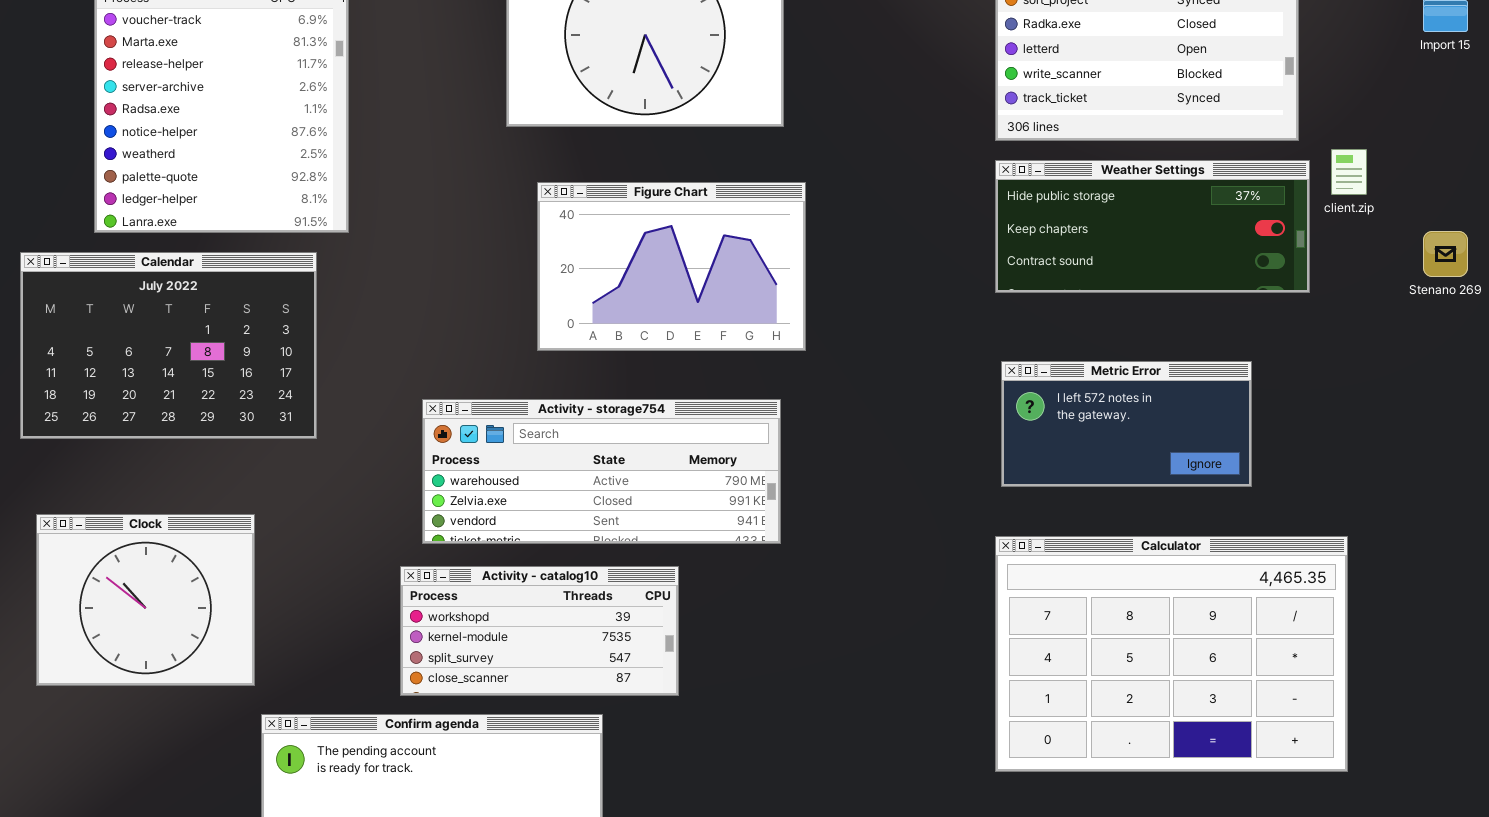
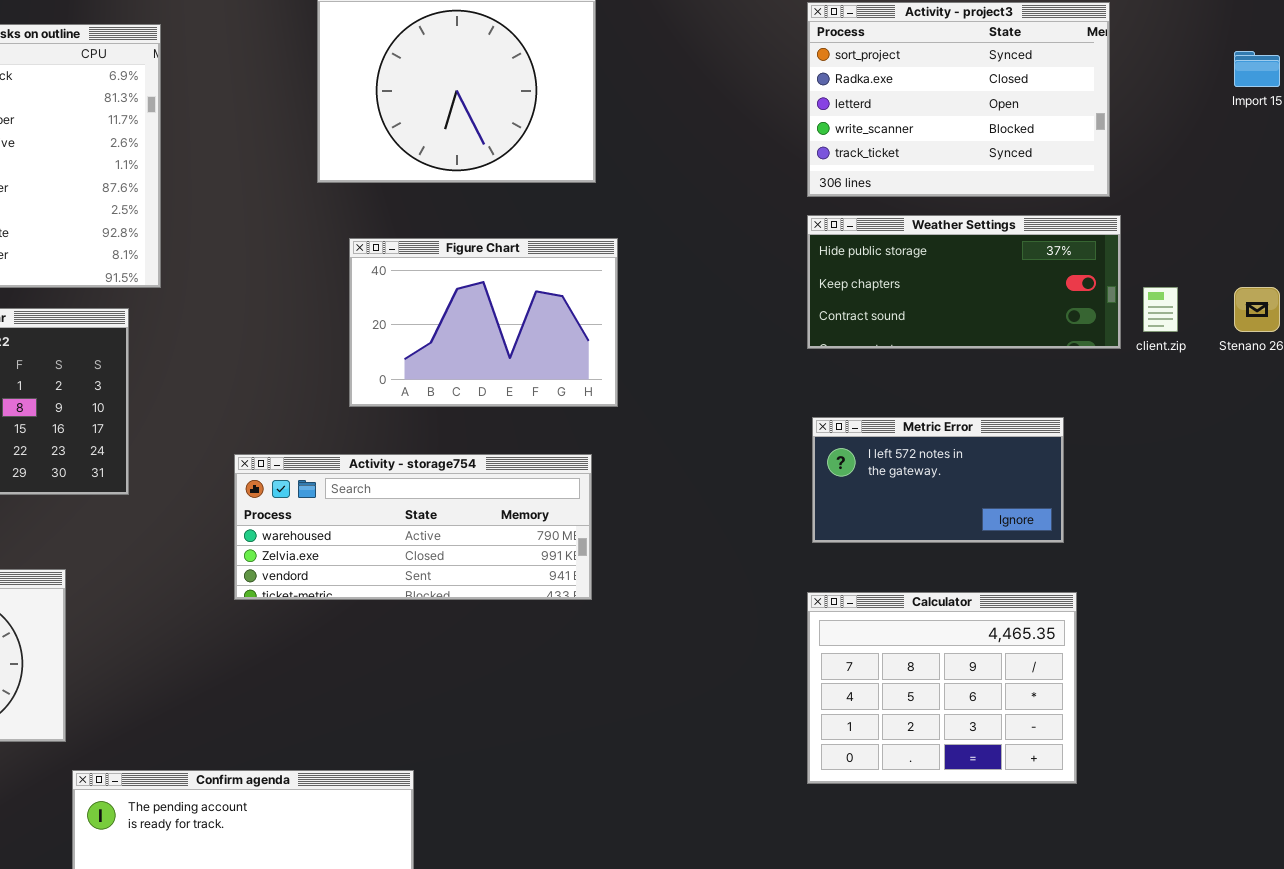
client.zip: [1331,149,1367,195] -> [1143,287,1178,332], moved
Calculator: [995,536,1348,772] -> [807,592,1077,784], resized
Activity - catalog10: [400,566,679,696] -> none, closed

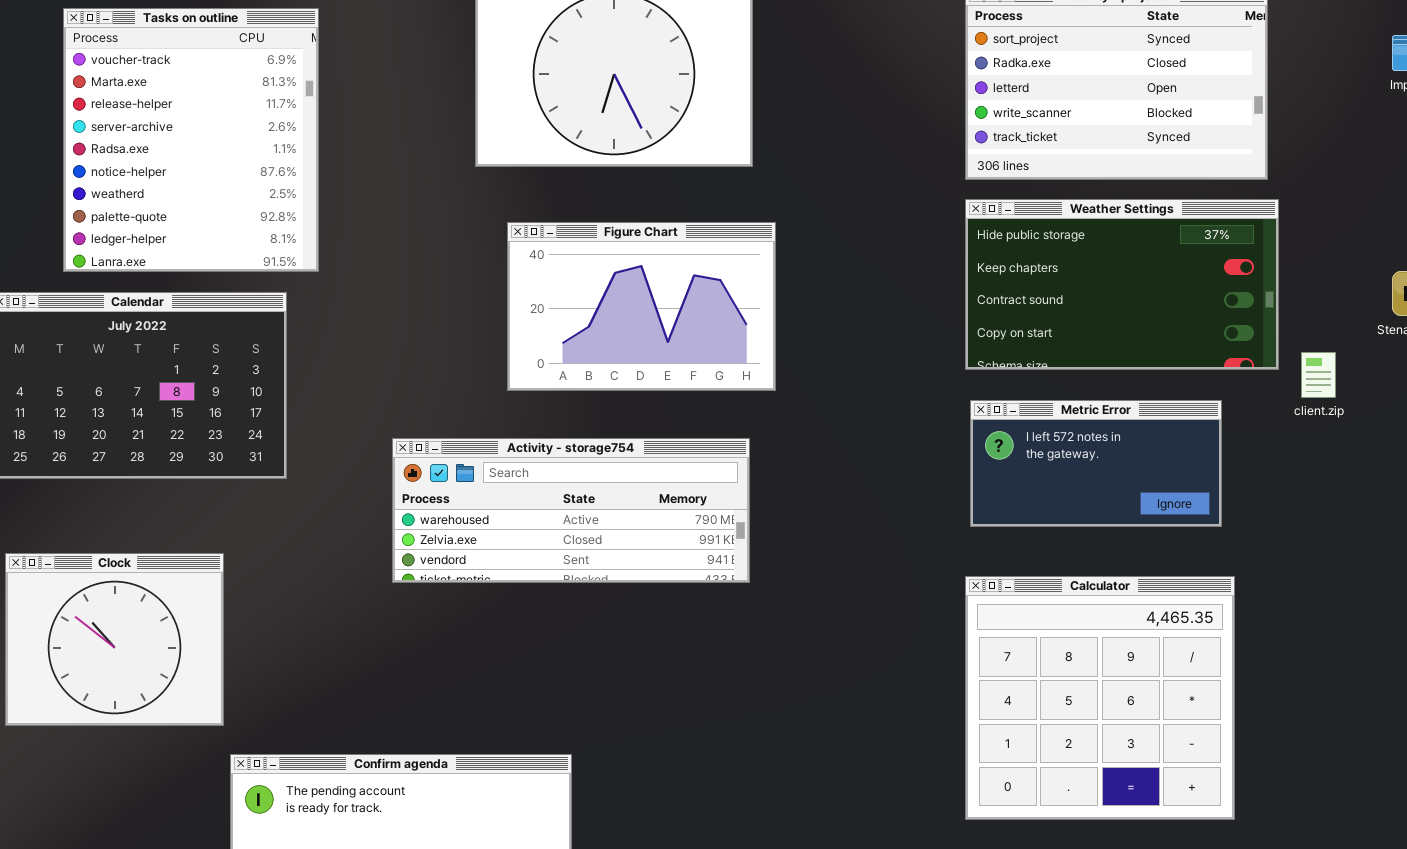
Weather Settings: [807,215,1121,349] -> [965,199,1279,370], resized
client.zip: [1143,287,1178,332] -> [1301,352,1336,398], moved
Calculator: [807,592,1077,784] -> [965,576,1235,820], resized

